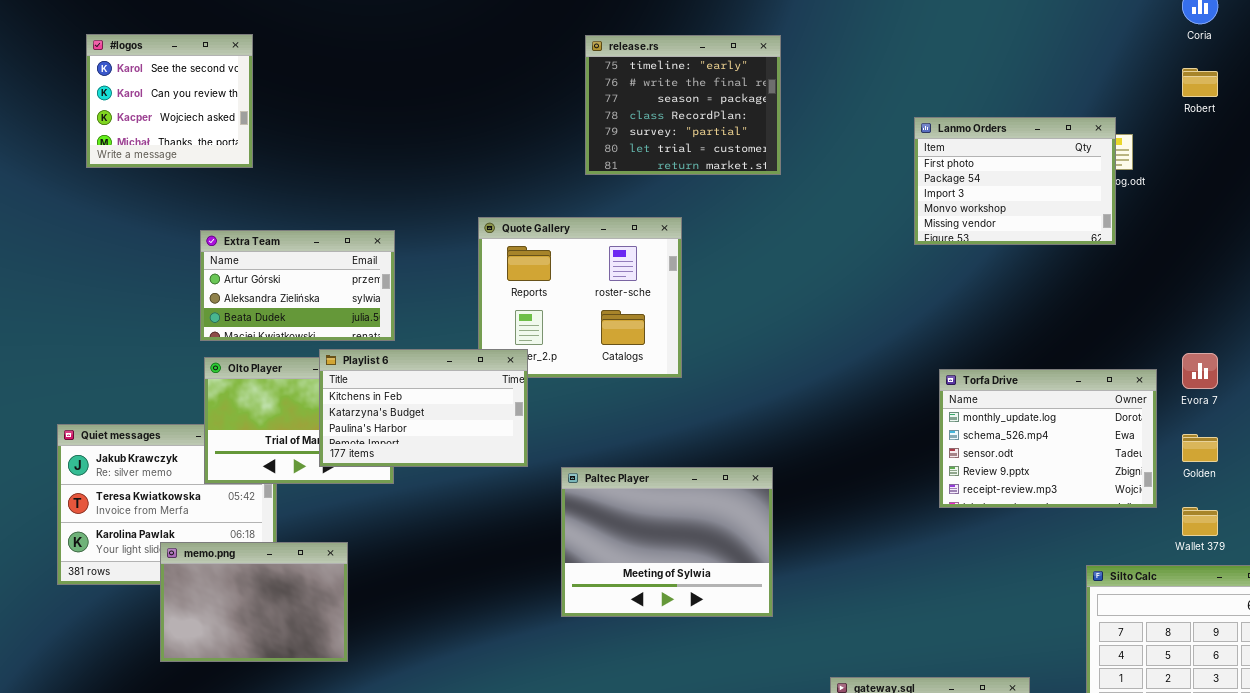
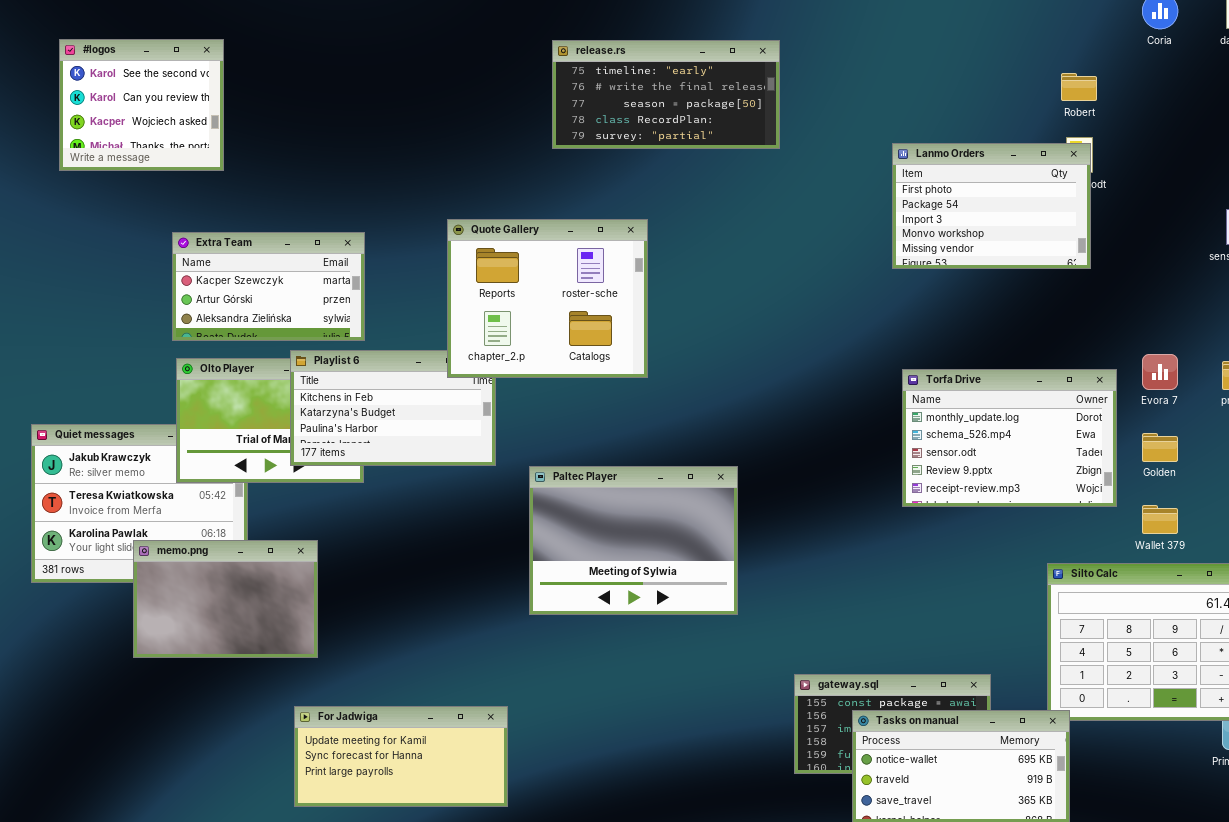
release.rs: [585,35,781,175] -> [552,40,780,149], resized
Robert: [1182,68,1218,97] -> [1061,73,1097,101], moved
Lanmo Orders: [914,117,1116,245] -> [892,143,1091,269], moved
Quote Gallery: [478,217,682,378] -> [447,219,648,378], raised
Extra Team: [200,230,395,341] -> [172,232,365,341], scrolled up 1 row

